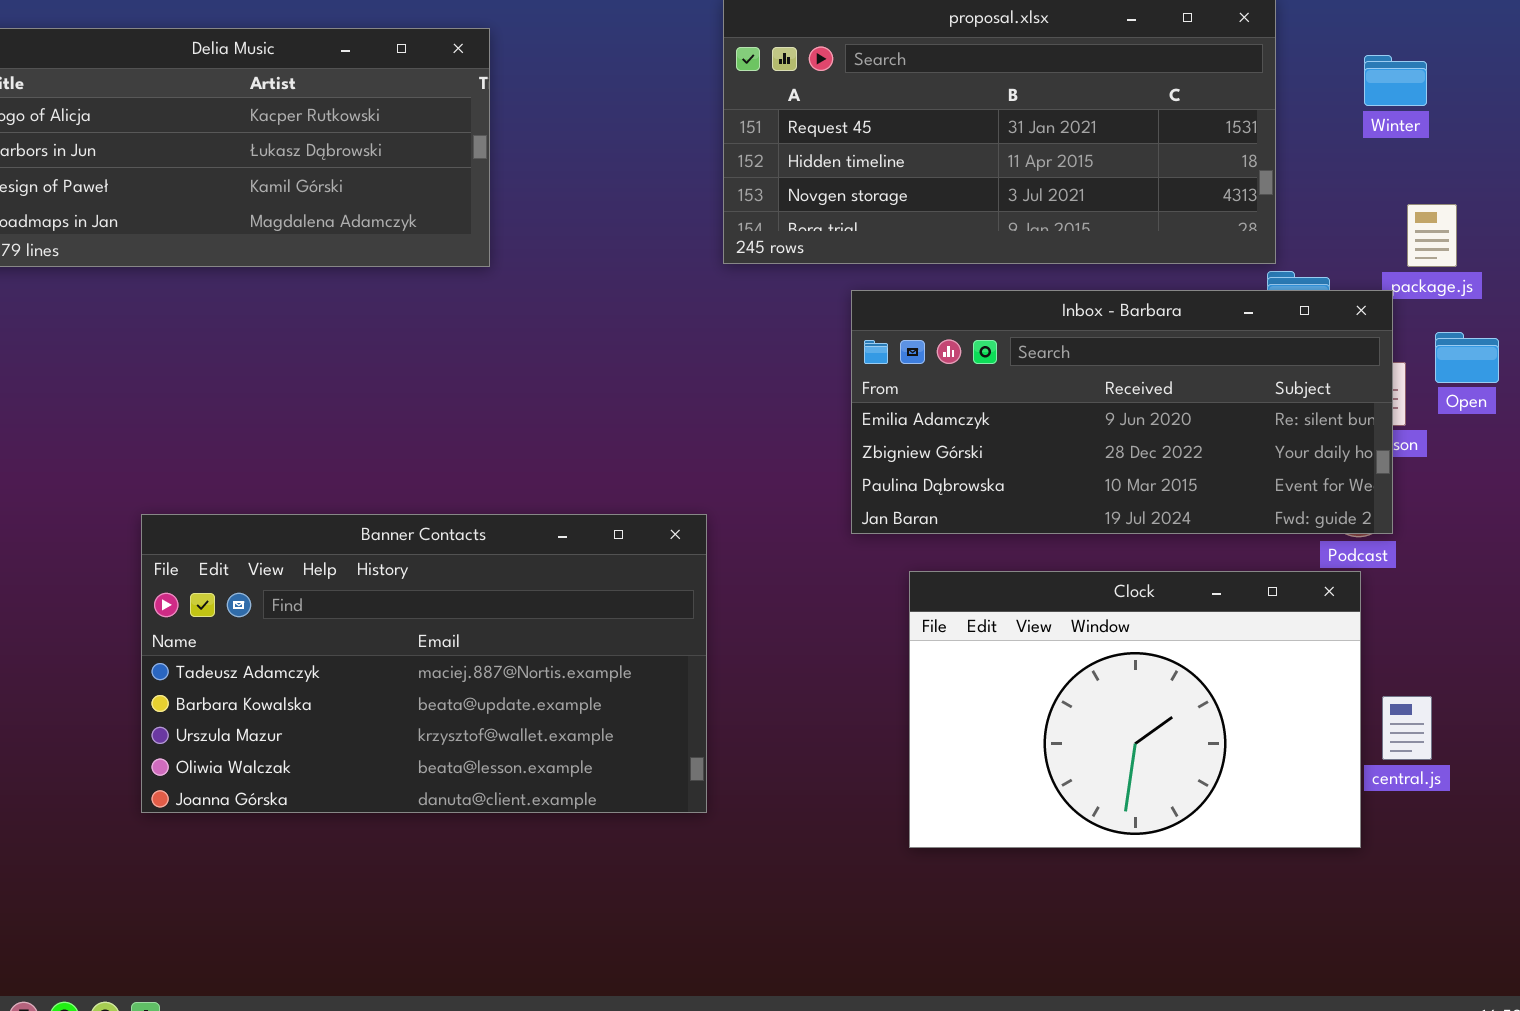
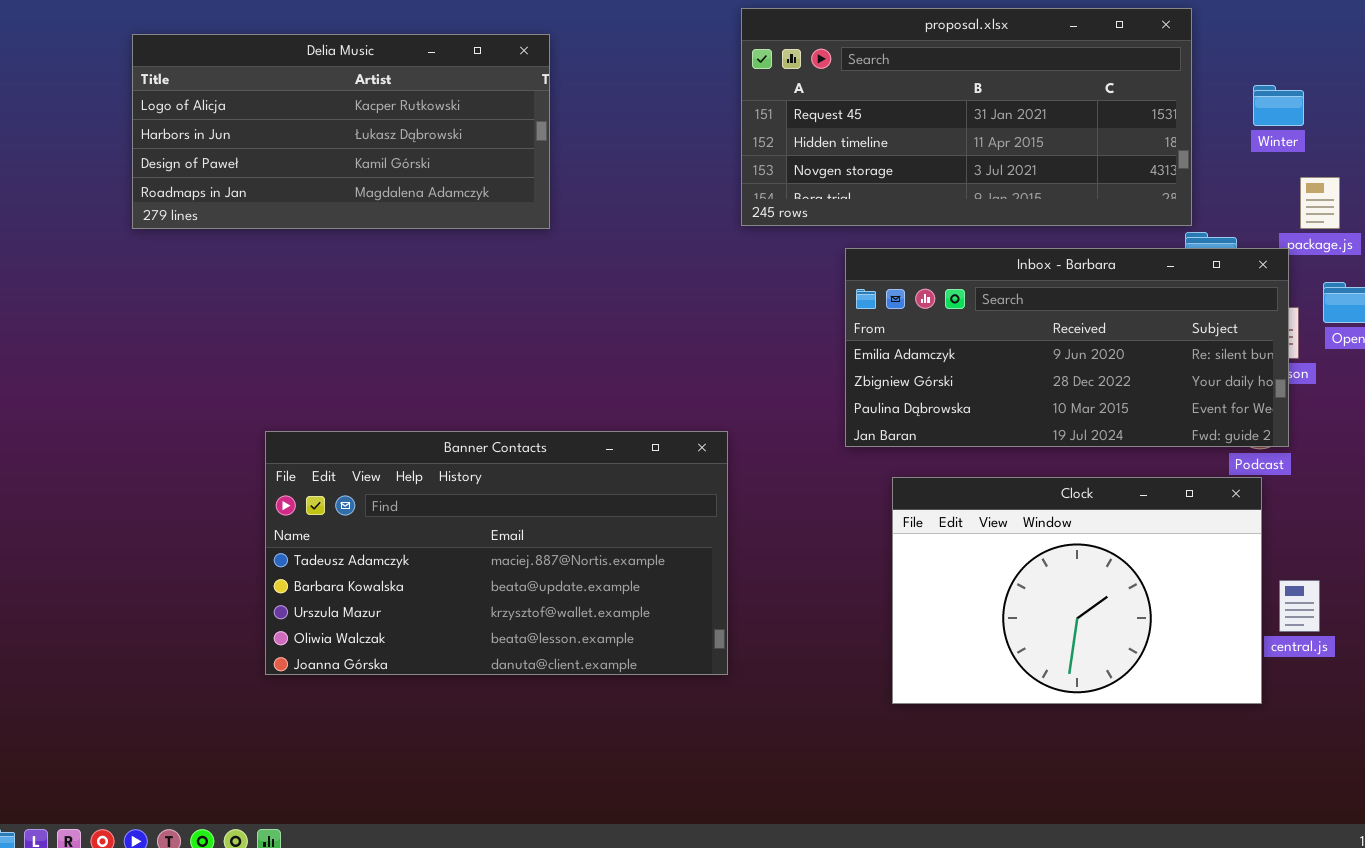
Winter: [1364,55,1427,106] -> [1253,85,1304,126], moved

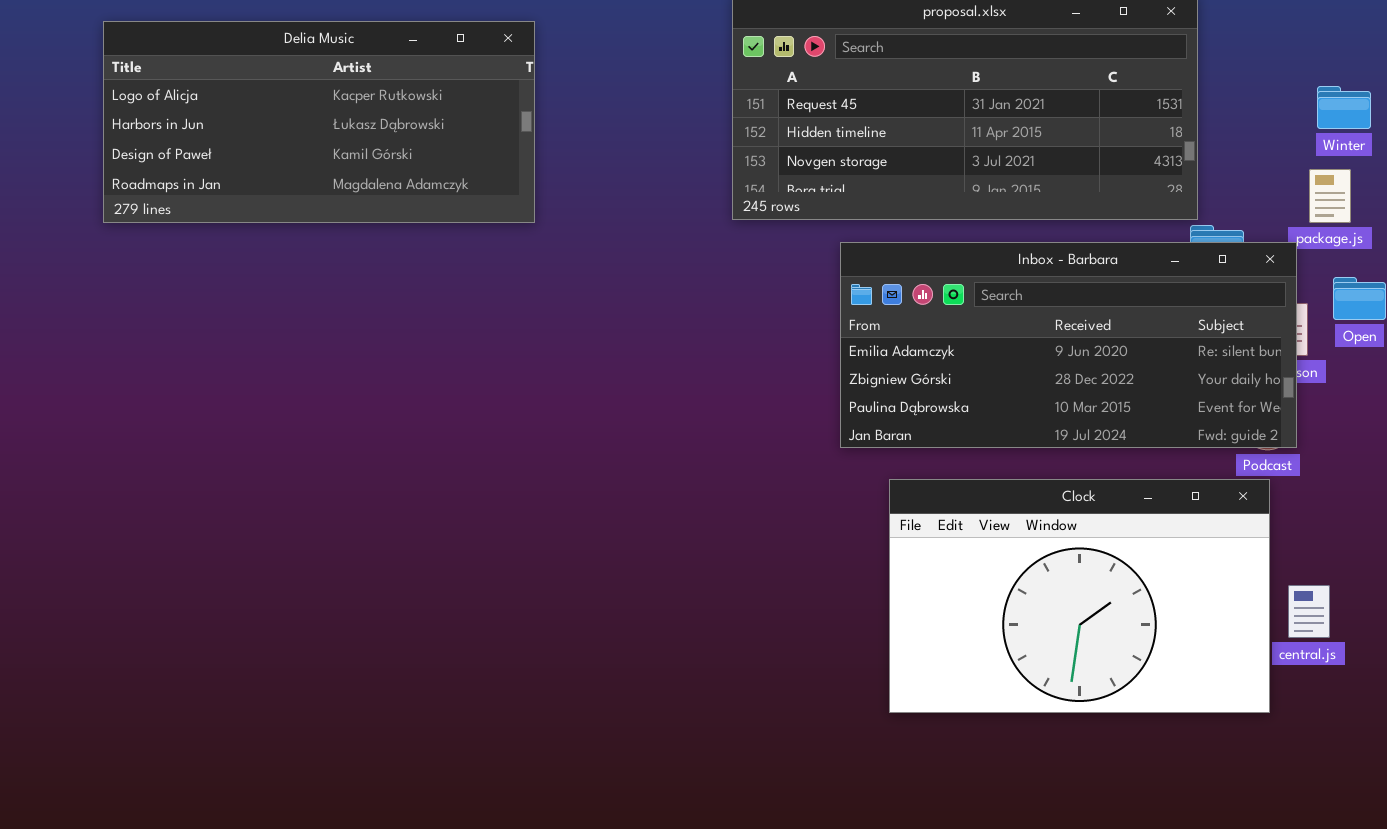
Winter: [1253,85,1304,126] -> [1317,86,1371,129], moved
Banner Contacts: [265,431,728,675] -> none, closed

